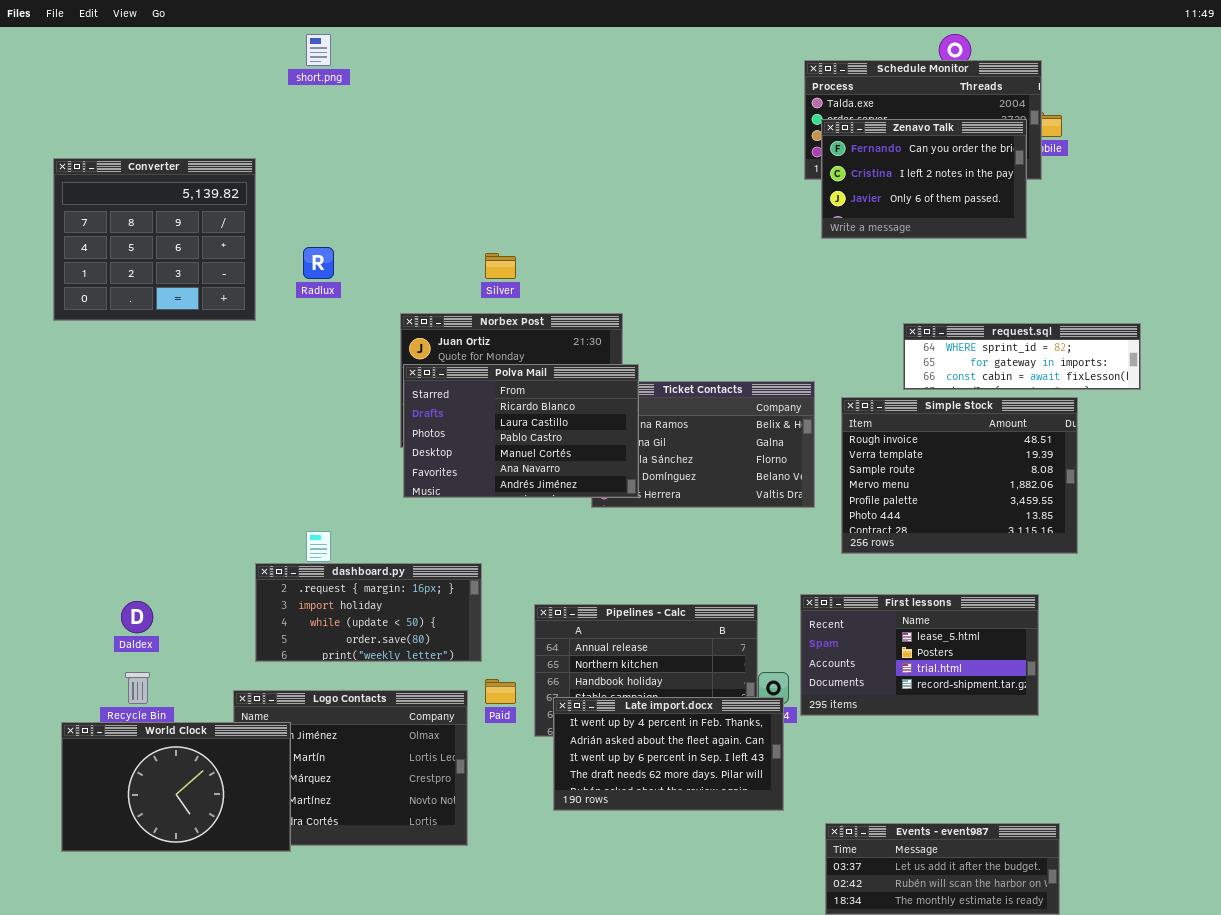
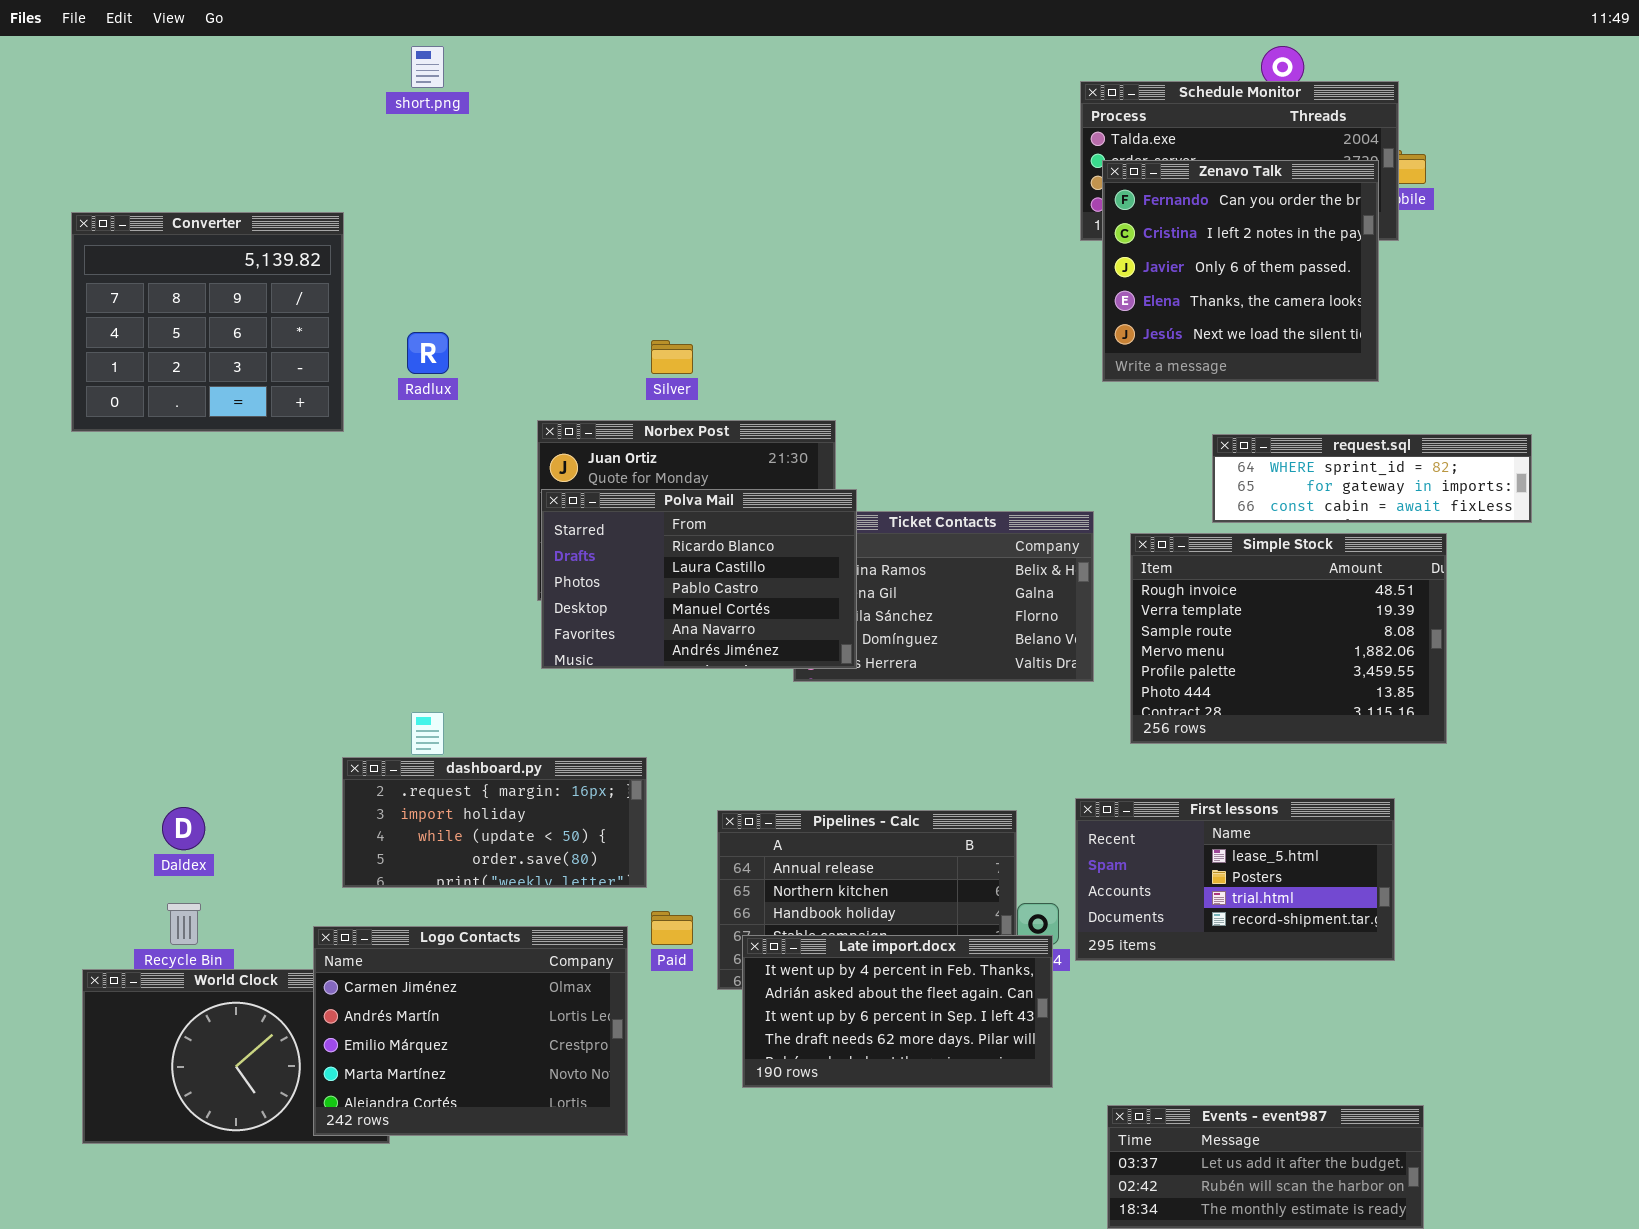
Zenavo Talk: [821,119,1027,239] -> [1102,160,1379,382], resized
Logo Contacts: [233,690,468,846] -> [313,926,628,1136], raised

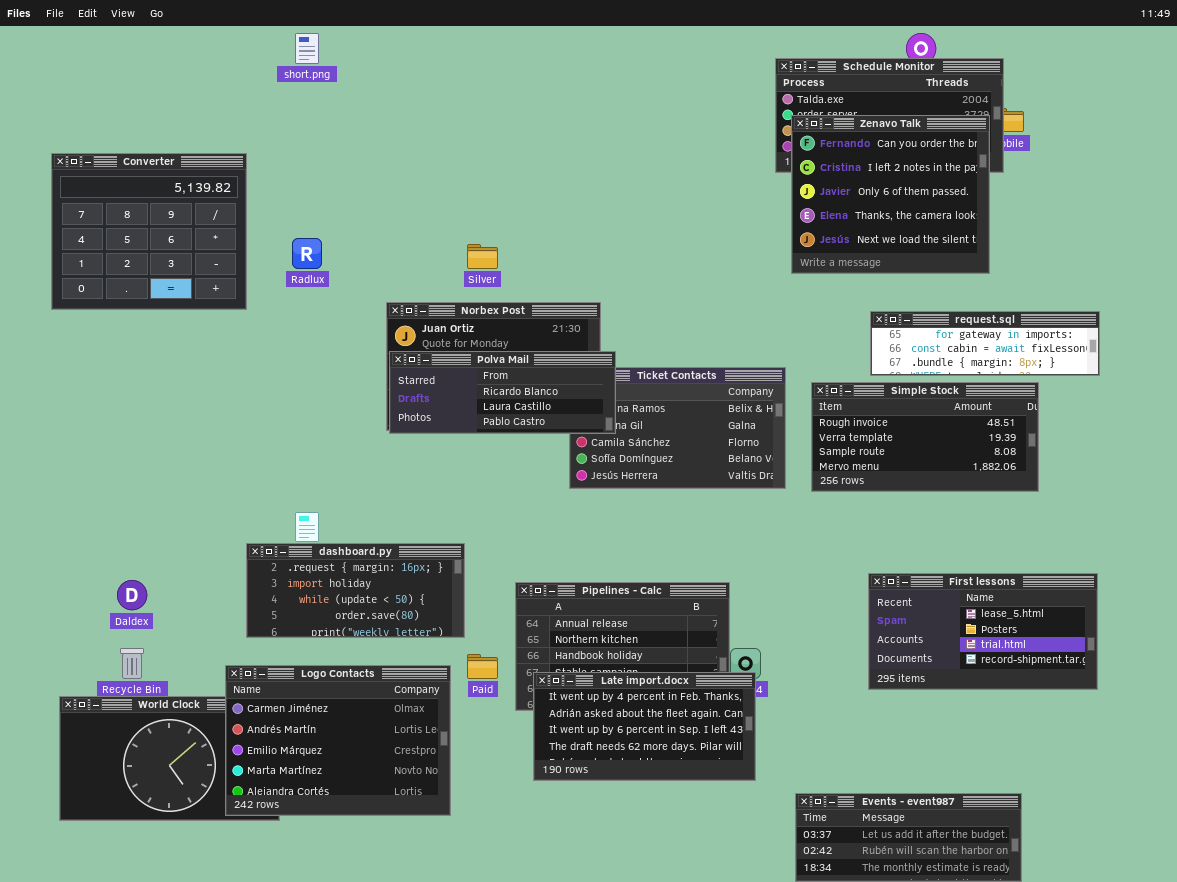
request.sql: [1212,434,1532,523] -> [870,311,1100,376], scrolled down 1 row
Polva Mail: [541,489,857,669] -> [389,351,616,434], resized
Simple Stock: [1130,533,1447,744] -> [811,382,1039,492], resized
First lessons: [1075,798,1395,961] -> [868,573,1098,690], moved

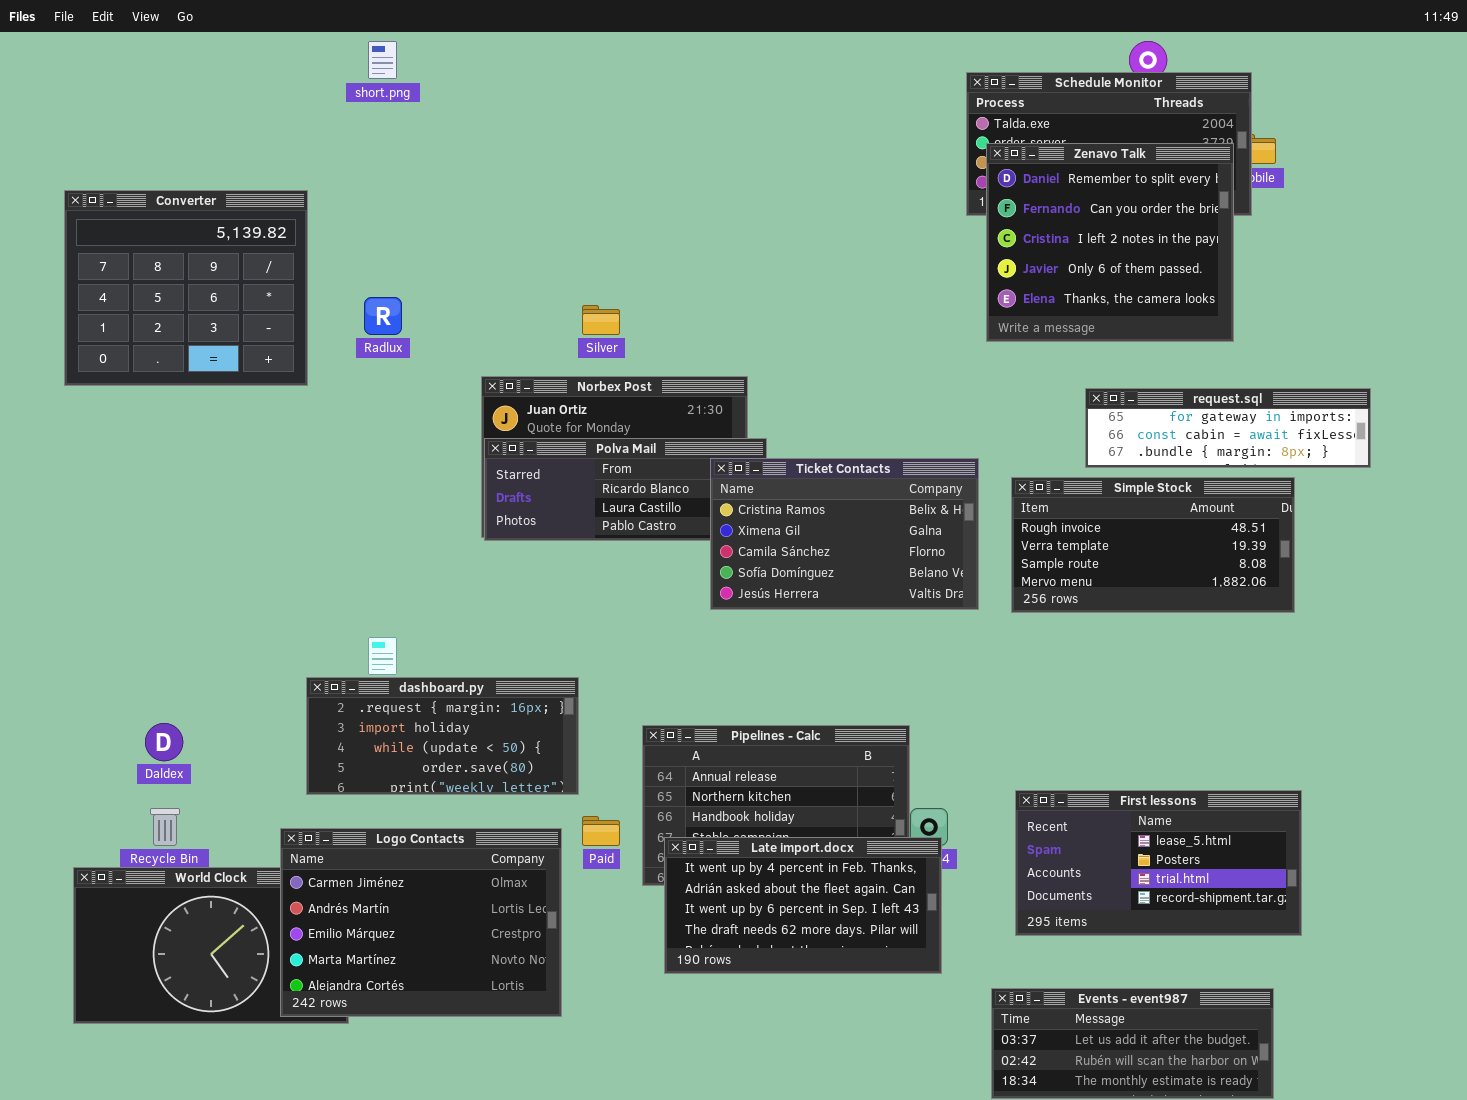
Zenavo Talk: [791,115,990,274] -> [986,143,1234,342], scrolled up 1 row
Ticket Contacts: [569,367,786,489] -> [710,458,979,610], raised
First lessons: [868,573,1098,690] -> [1015,790,1302,936], moved

